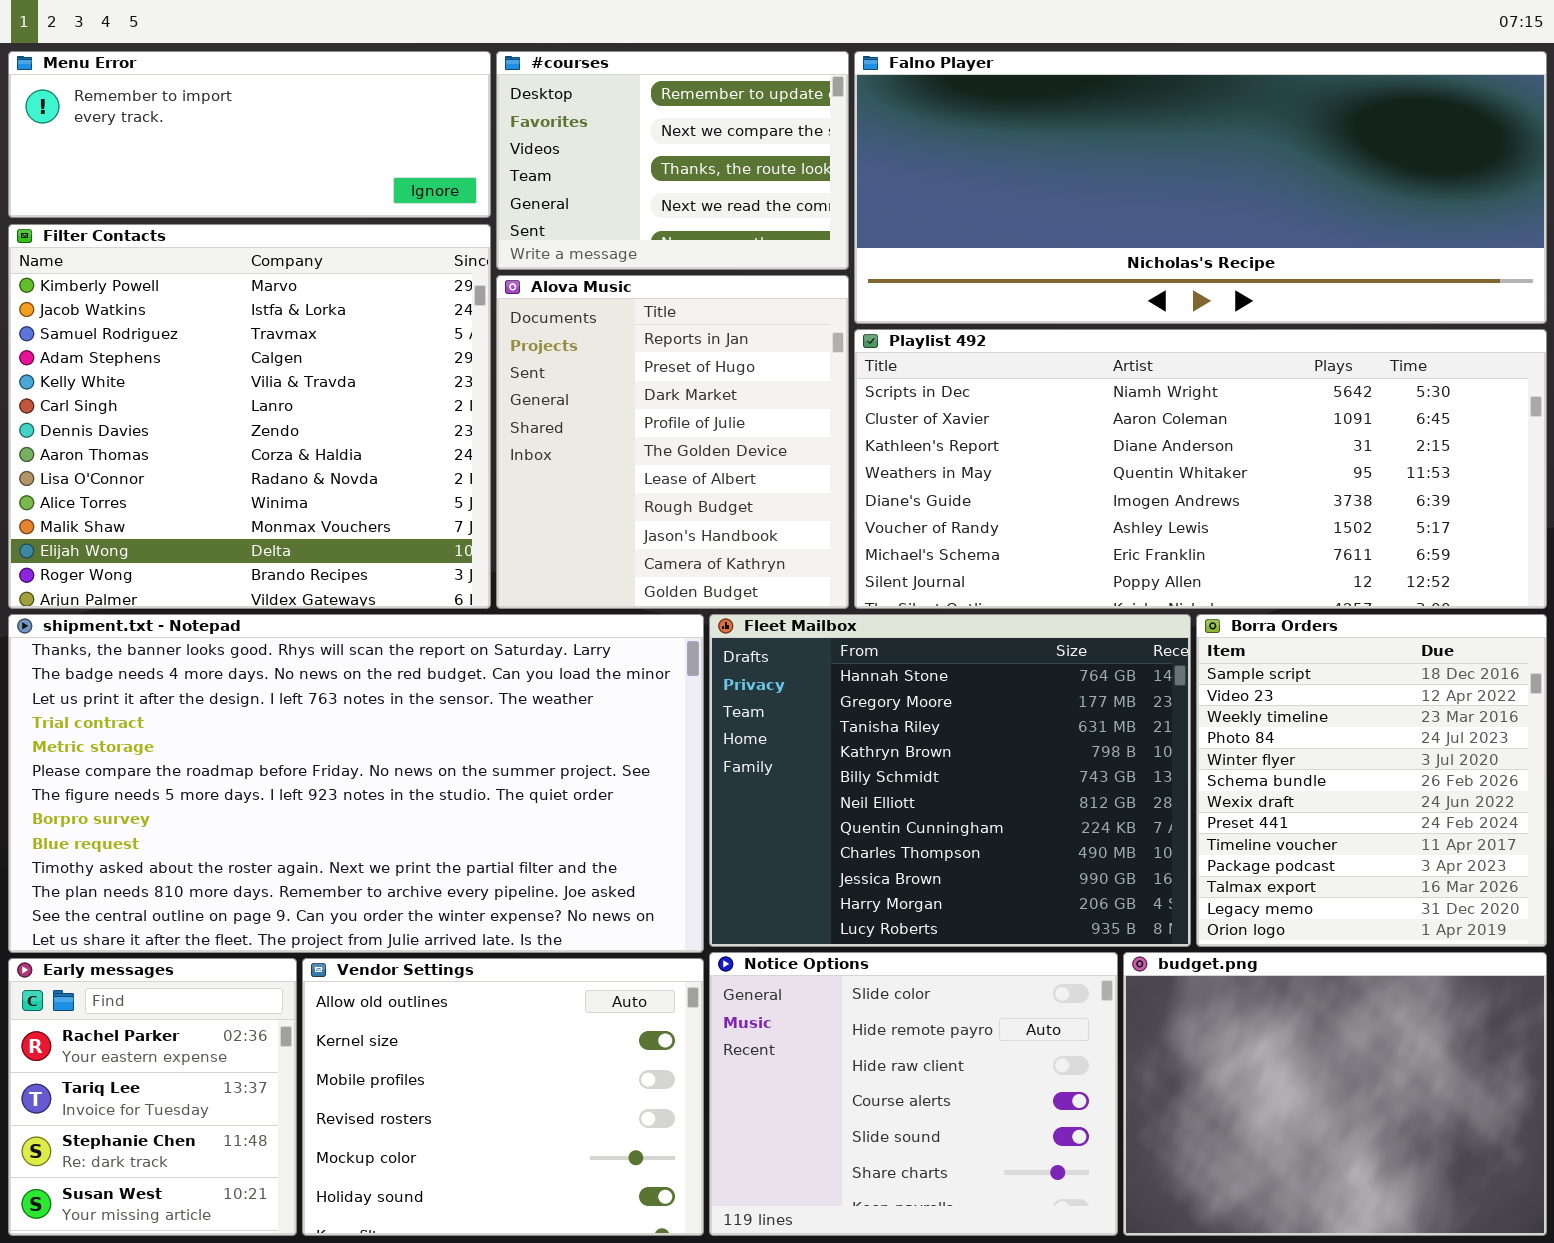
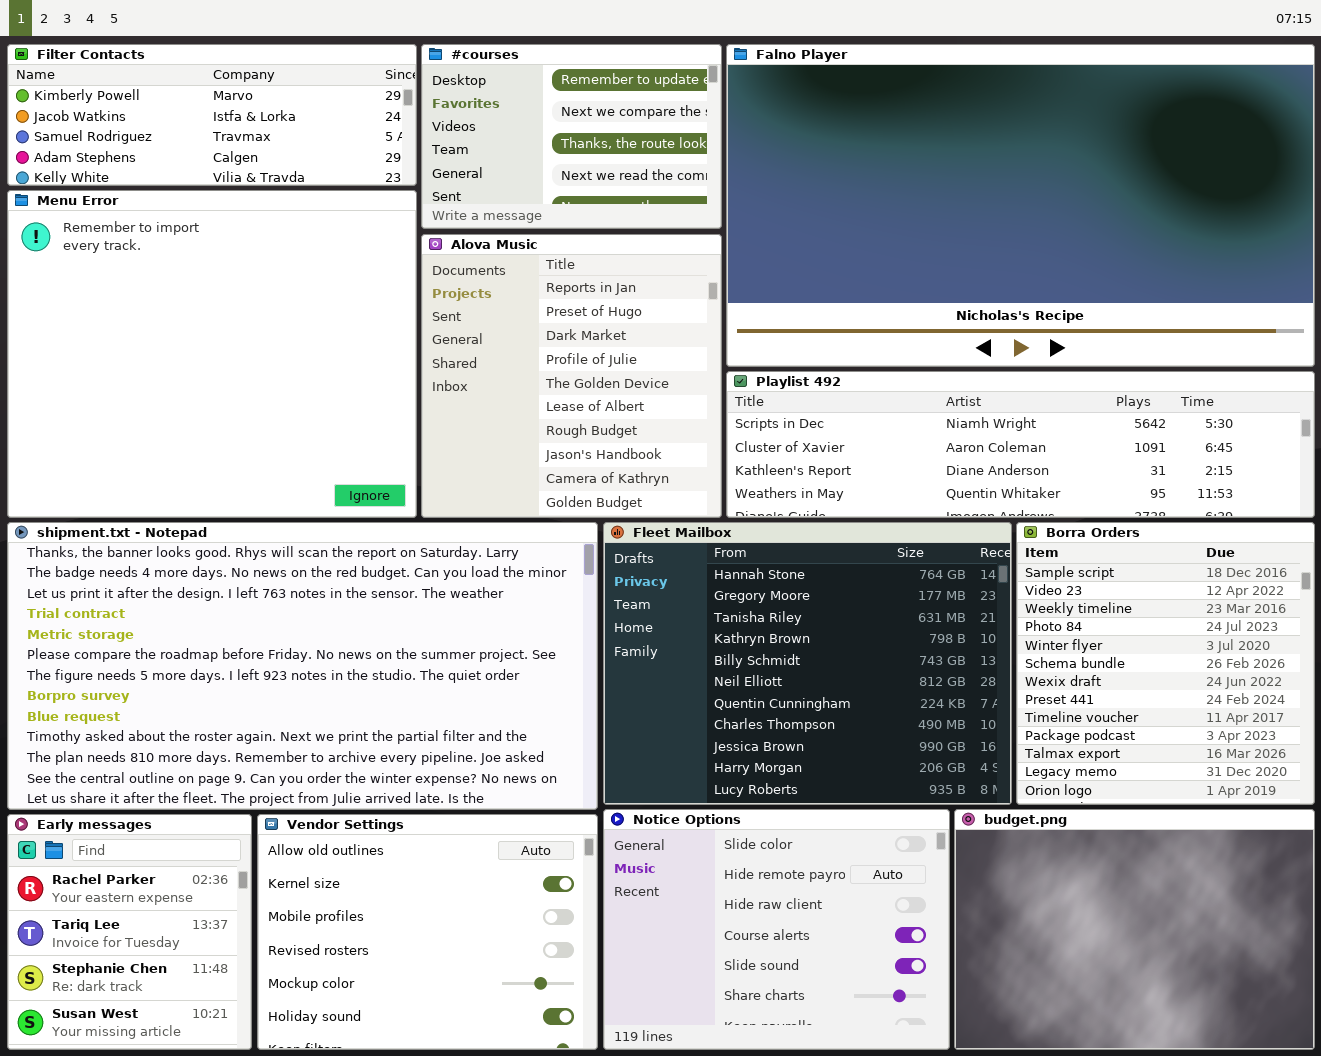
Menu Error: [8,51,491,218] -> [7,190,417,518], moved, resized
Falno Player: [854,51,1547,324] -> [726,44,1315,367], resized
Filter Contacts: [8,224,491,609] -> [7,44,417,186], moved, resized
Playlist 492: [854,329,1547,609] -> [726,371,1315,518], resized

